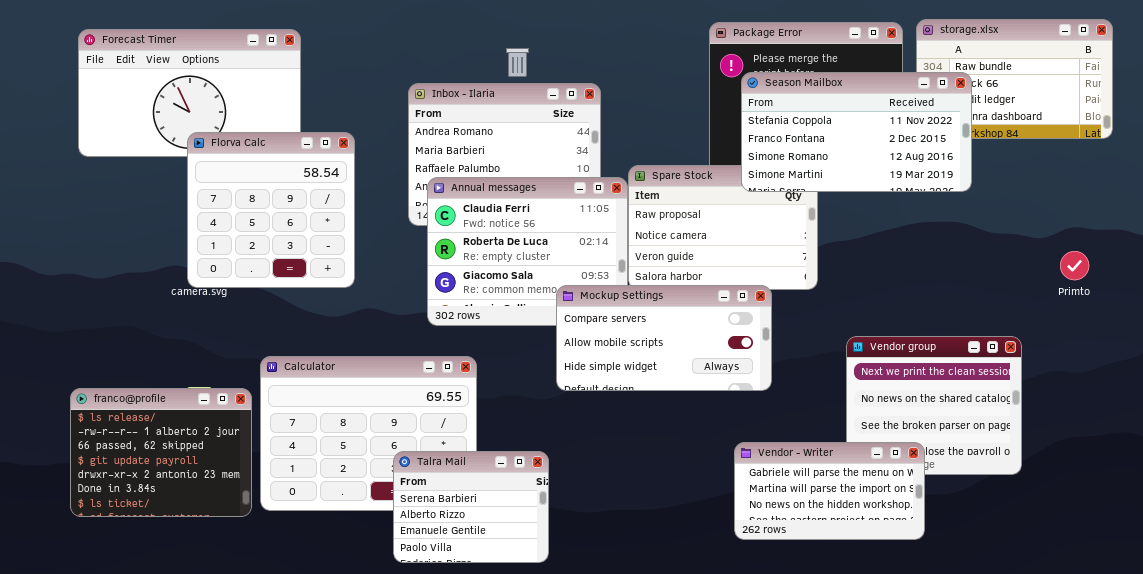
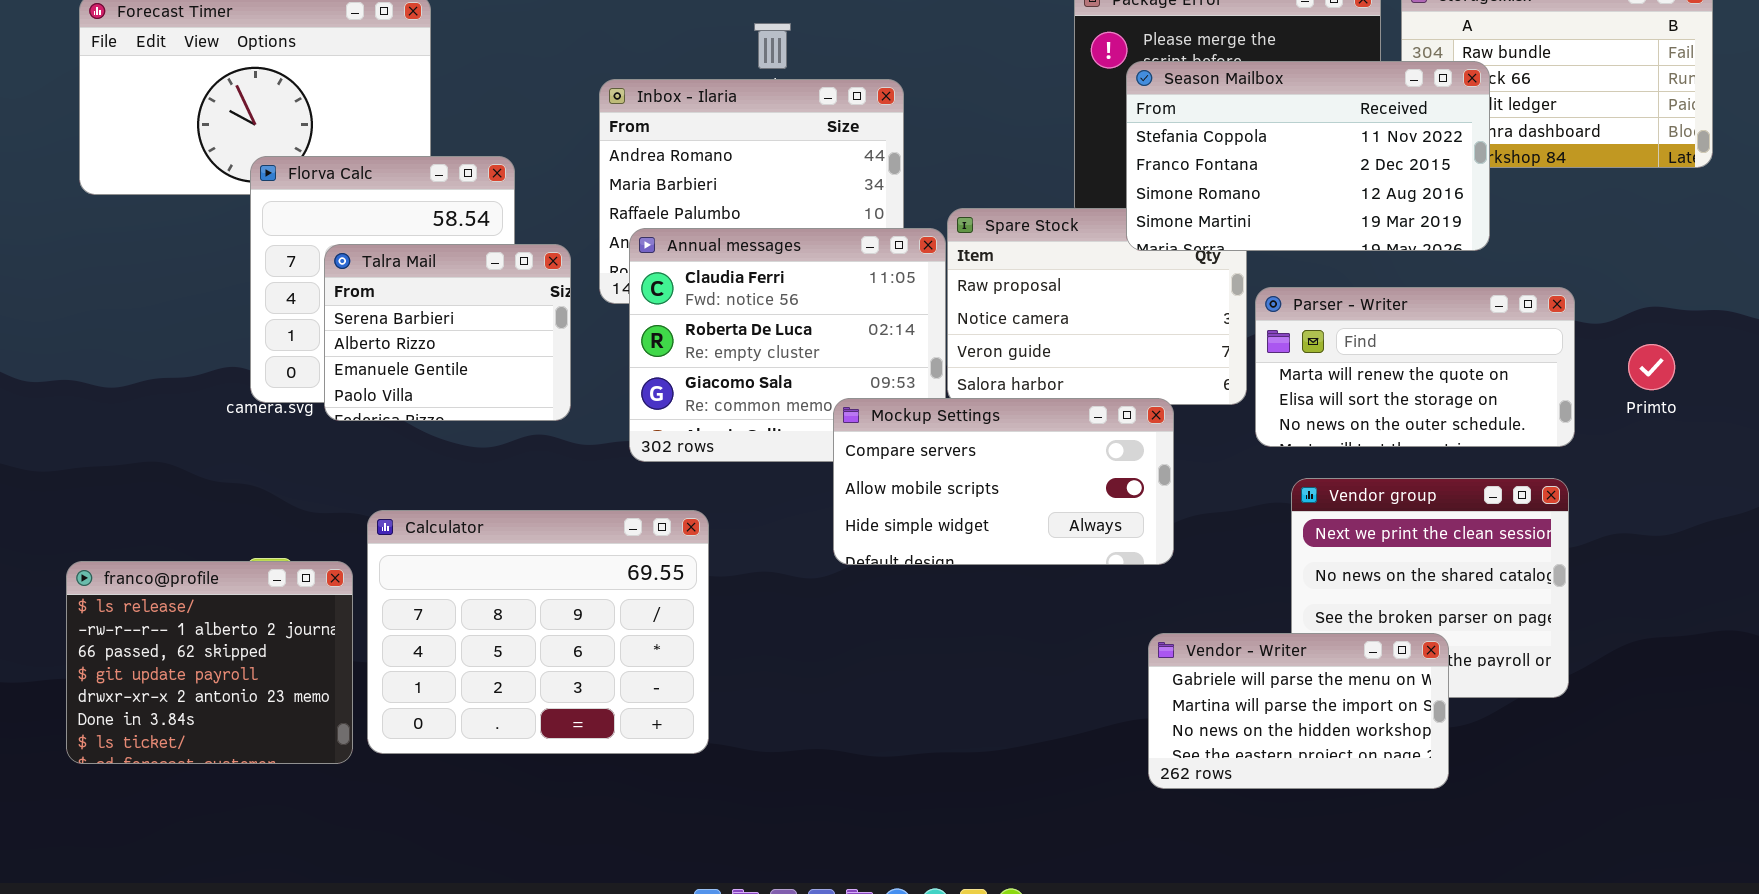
Parser - Writer: none -> [1255,287,1575,447], opened
Vendor - Writer: [734,442,925,540] -> [1148,633,1449,789], moved
Talra Mail: [393,451,549,563] -> [324,244,571,421], moved

